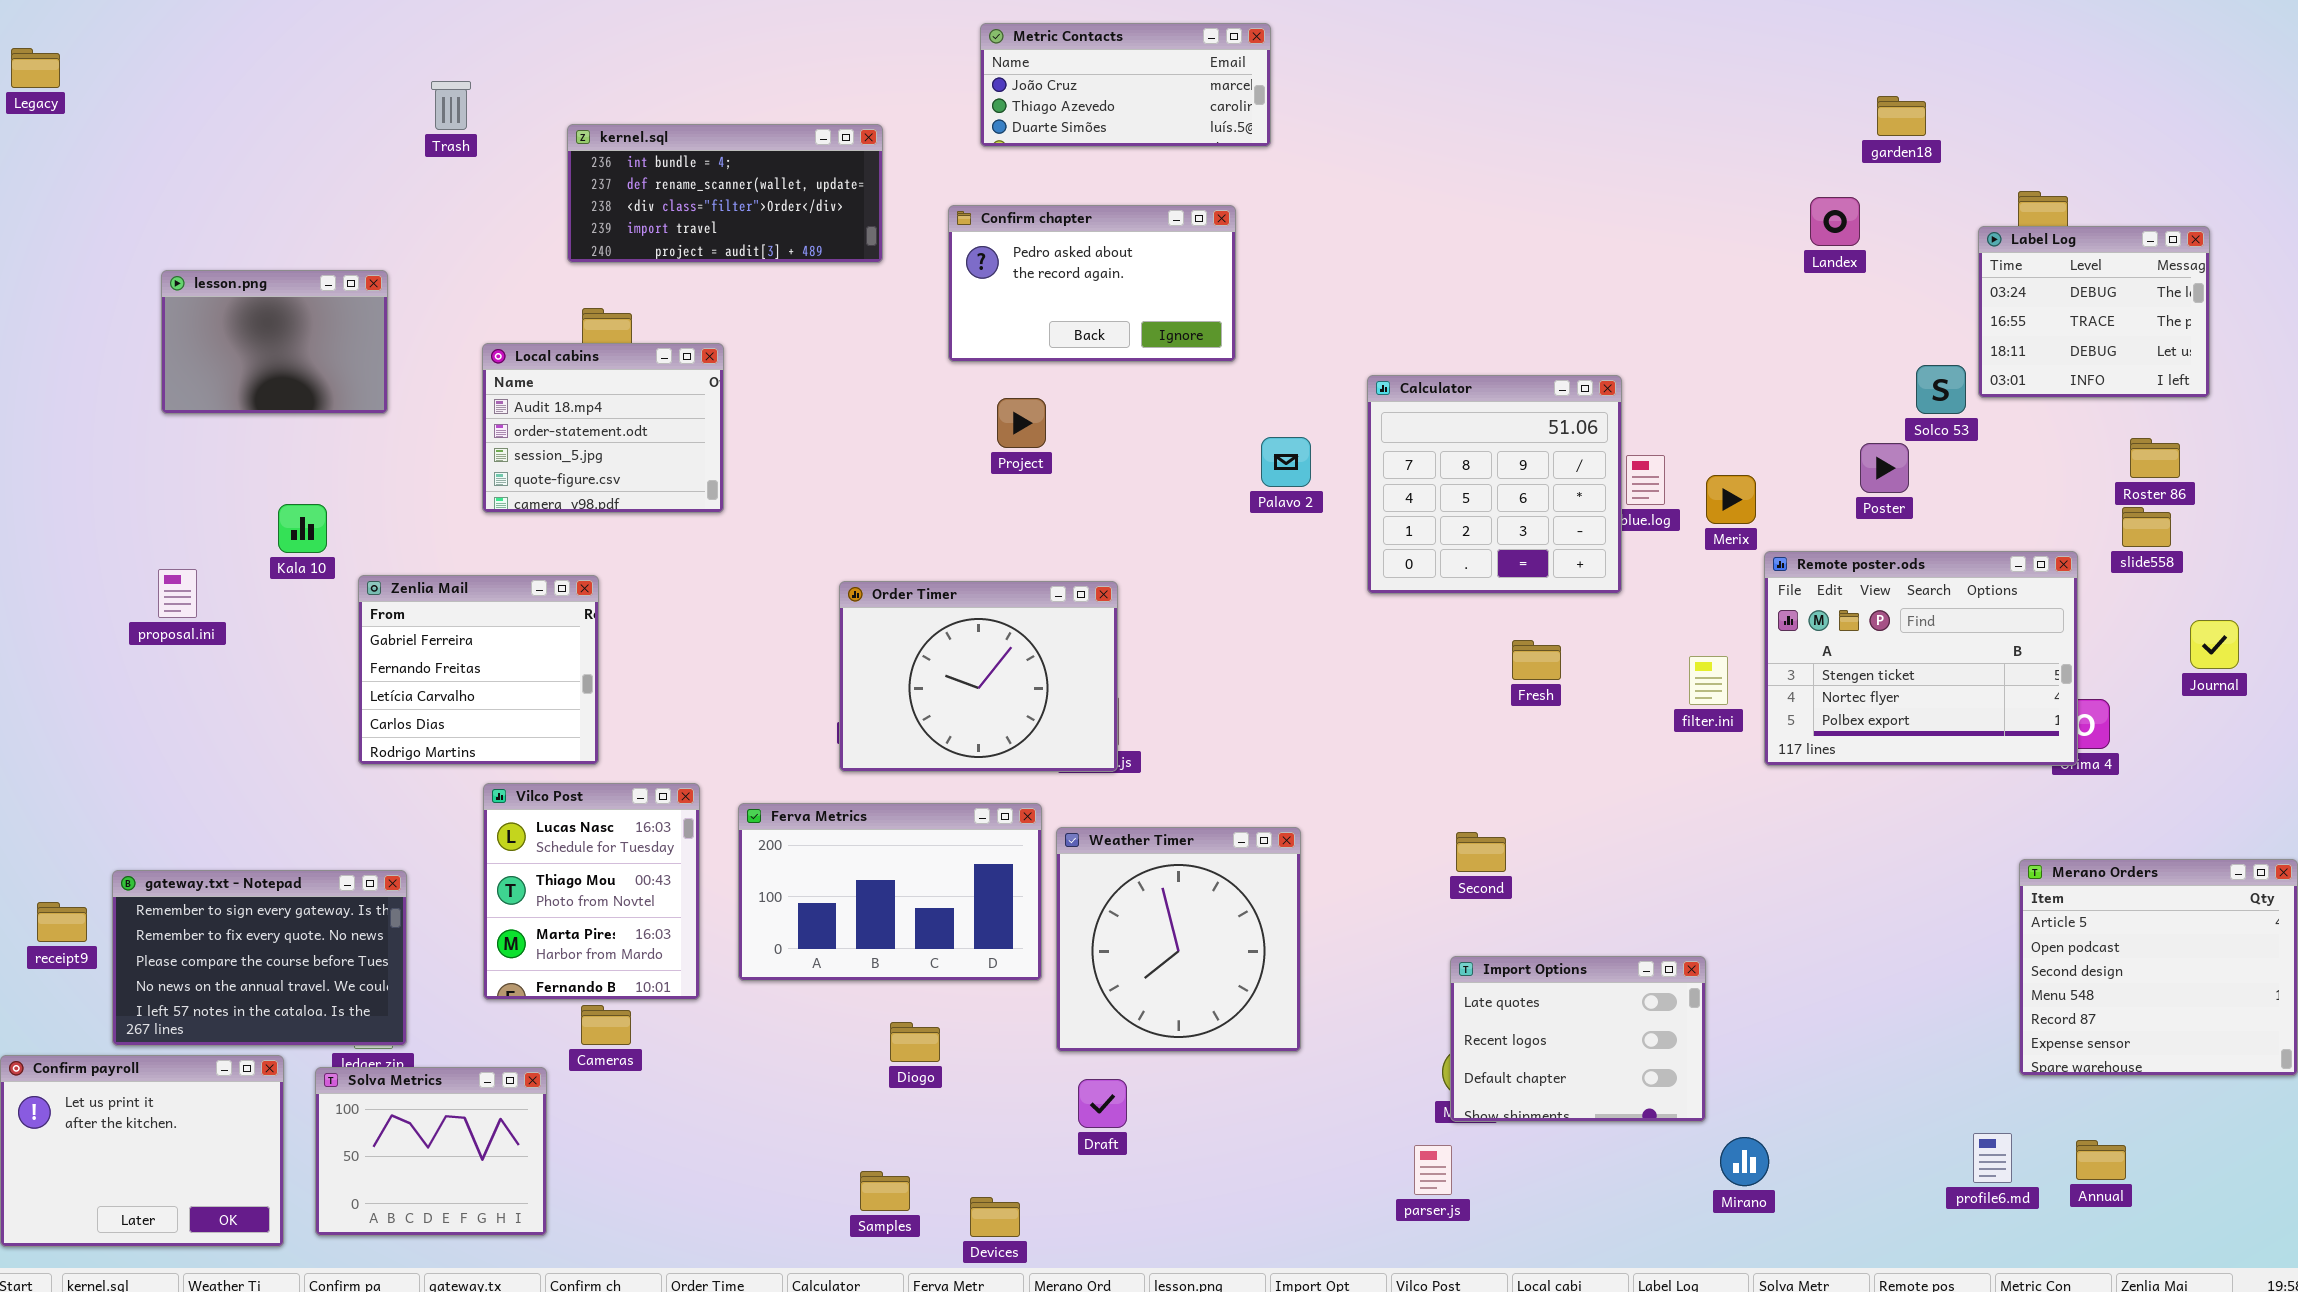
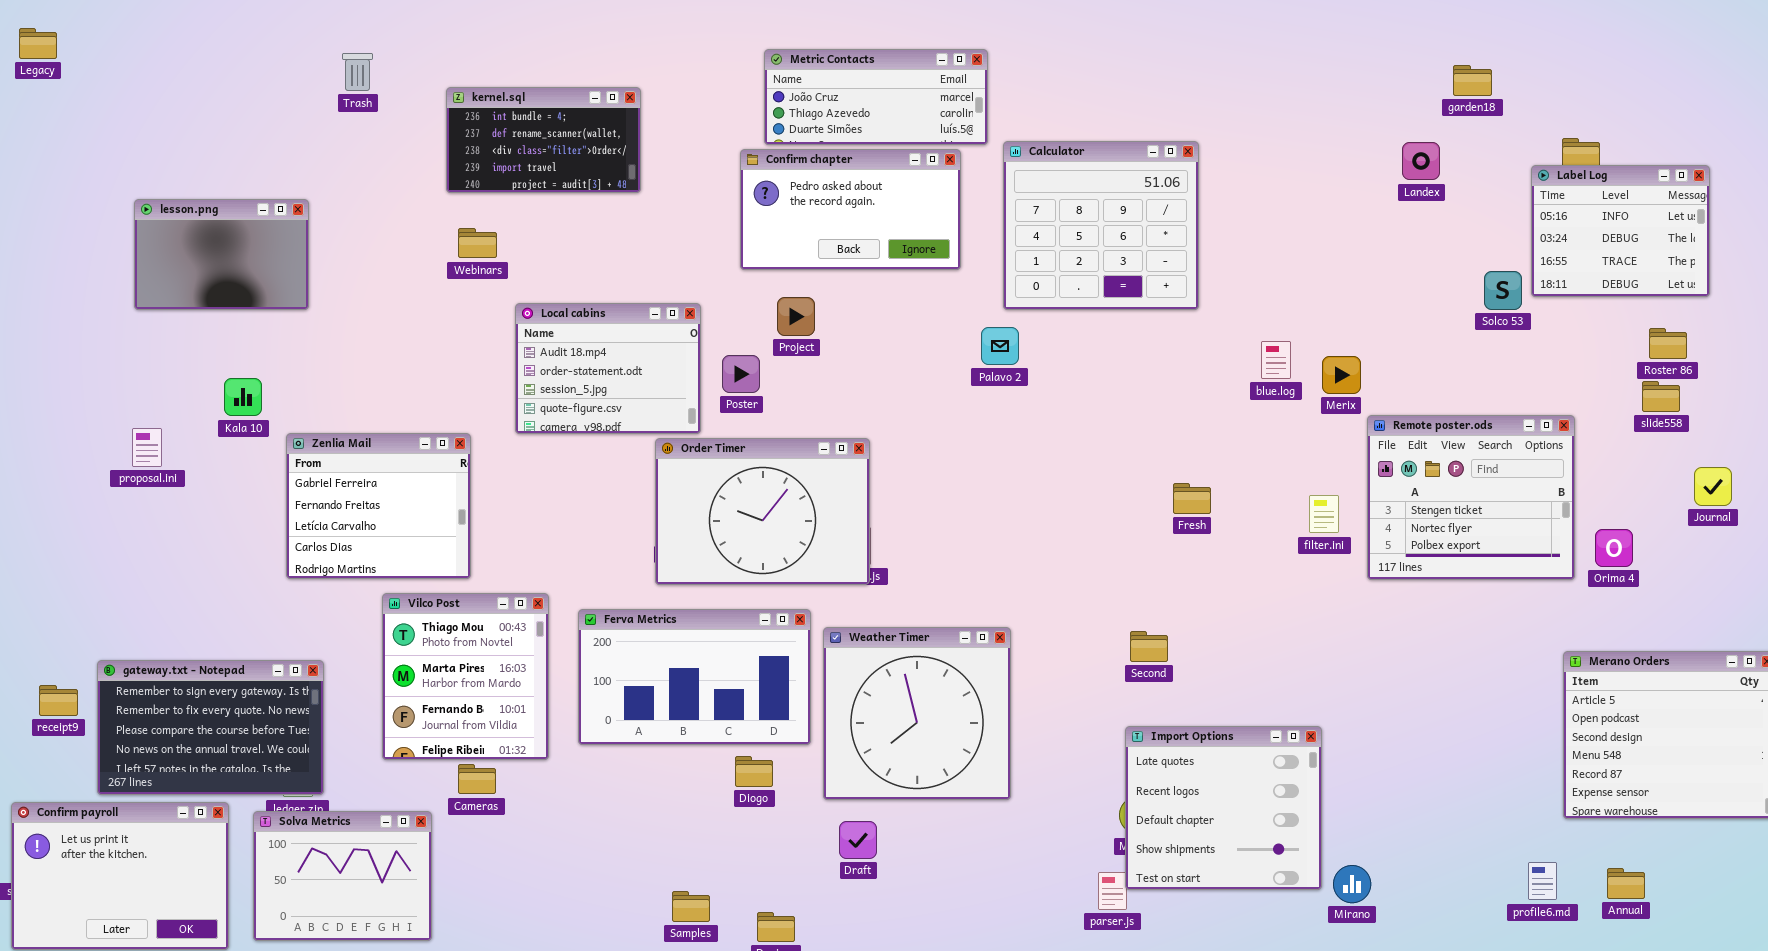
Metric Contacts: [980,23,1271,147] -> [764,49,988,145], moved
kernel.sql: [567,124,883,263] -> [446,87,641,193], resized
Label Log: [1978,226,2210,398] -> [1531,165,1710,297], scrolled up 1 row
Local cabins: [482,343,724,513] -> [515,303,701,434], moved
Calculator: [1367,375,1622,594] -> [1003,141,1199,310], moved
Poster: [1860,443,1909,493] -> [722,355,760,393], moved
Remote poster.ods: [1764,551,2078,766] -> [1367,415,1575,580], resized
Vilco Post: [483,783,700,1000] -> [382,593,549,760], scrolled down 1 row
Import Options: [1450,956,1706,1122] -> [1125,726,1322,890], resized
Diogo: [890,1022,940,1062] -> [735,756,773,787], moved

